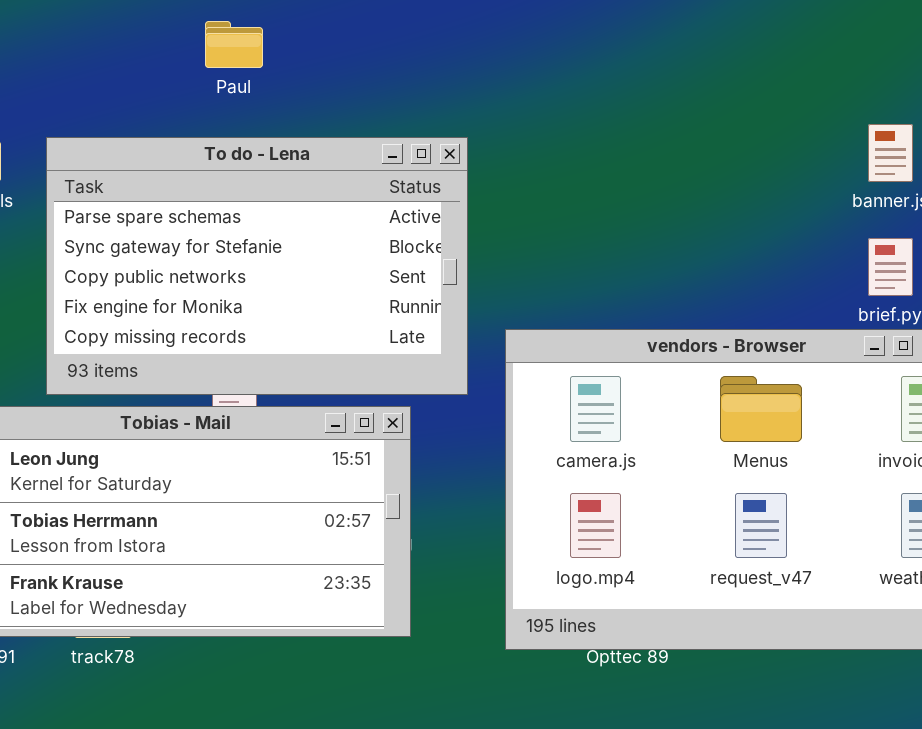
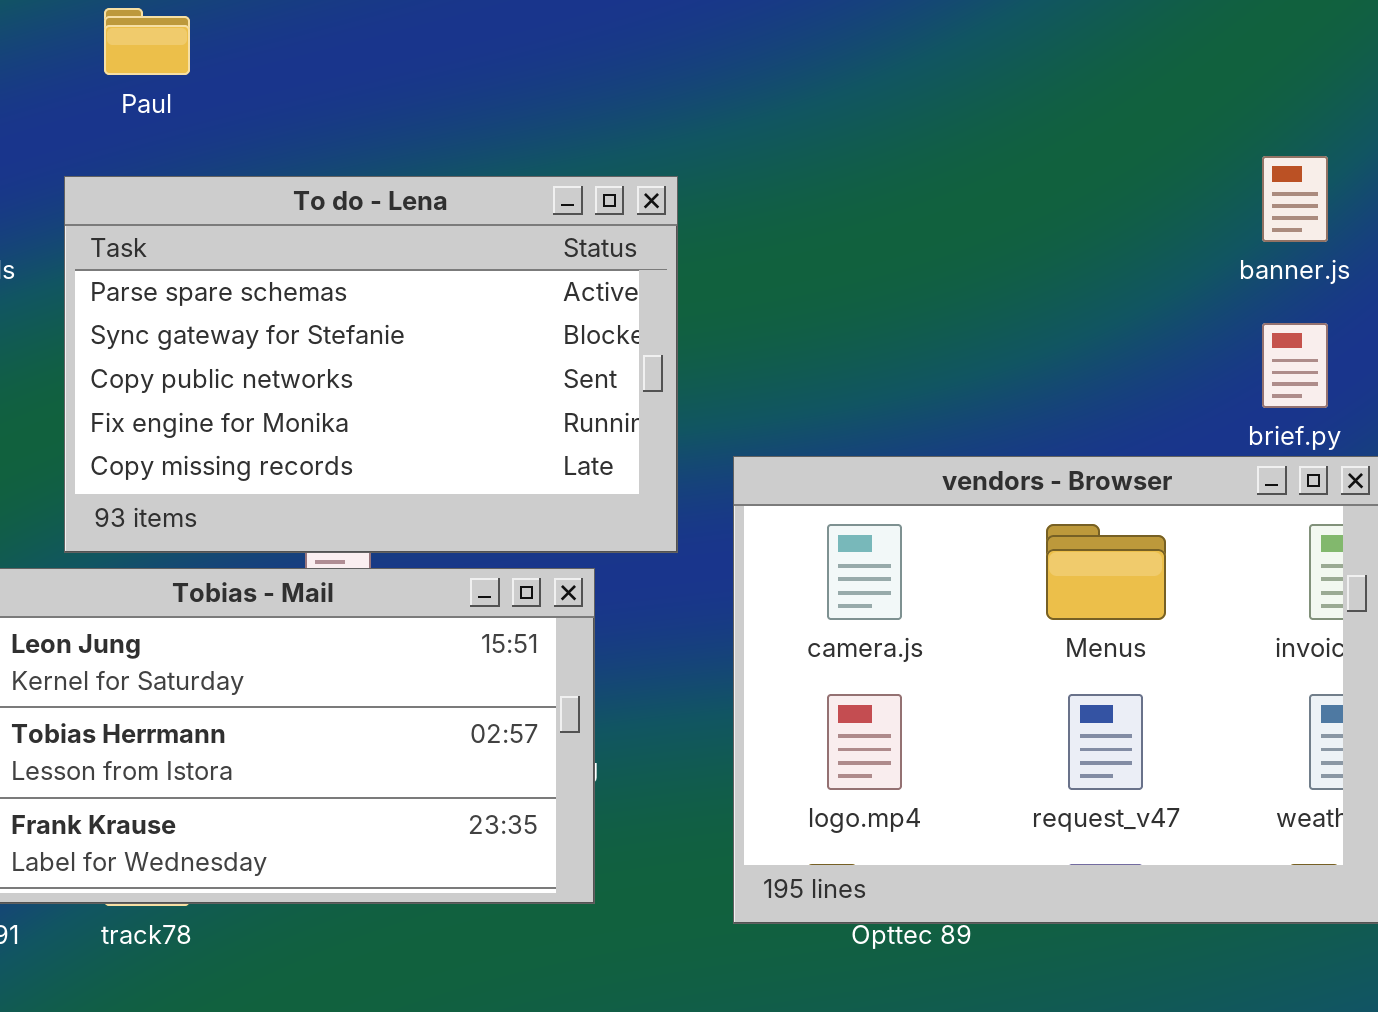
Paul: [205,21,263,68] -> [104,8,190,75], moved

